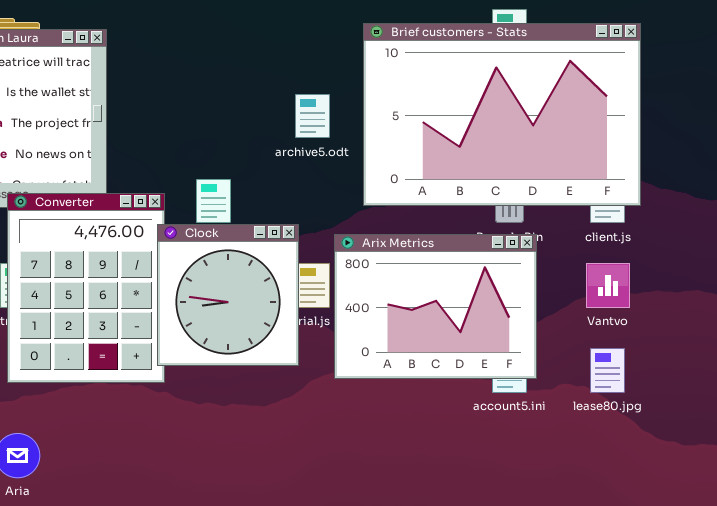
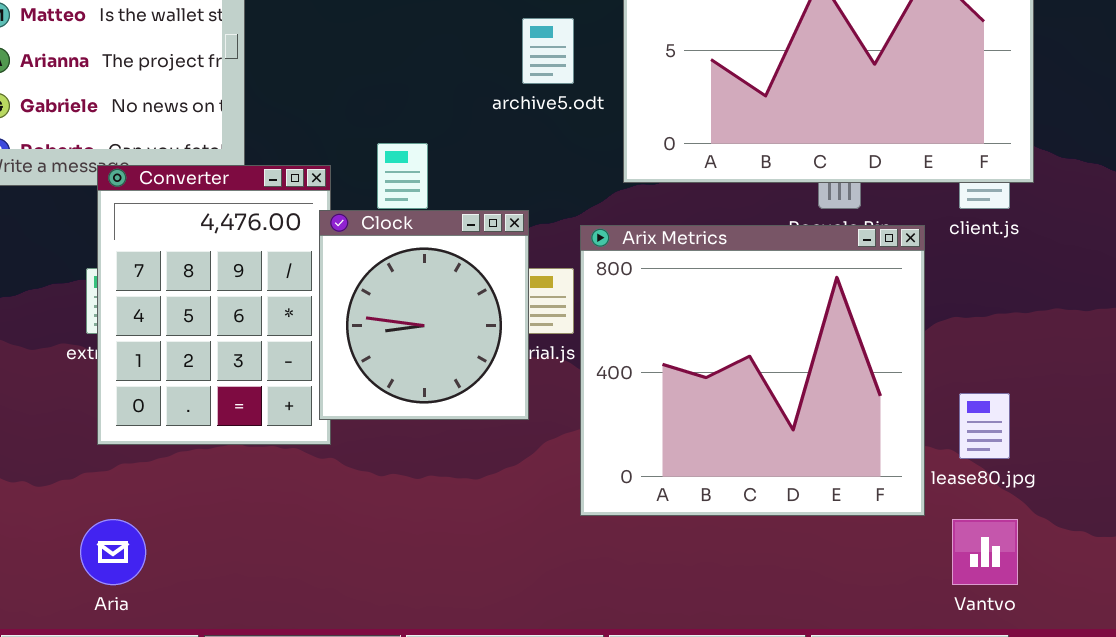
Arix Metrics: [334,234,537,379] -> [580,225,925,516], resized
Vantvo: [586,263,630,308] -> [952,519,1018,585], moved

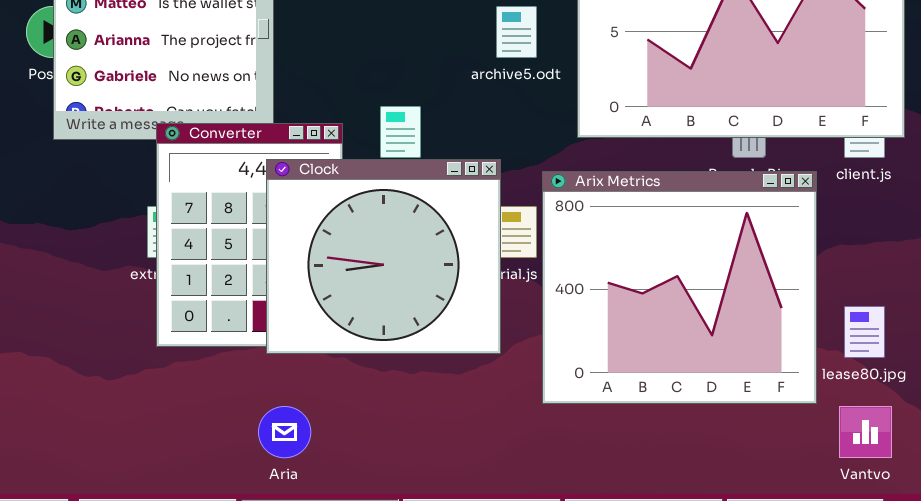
Clock: [319,210,529,420] -> [266,159,501,354], resized
Aria: [80,519,146,585] -> [258,406,311,458], moved

